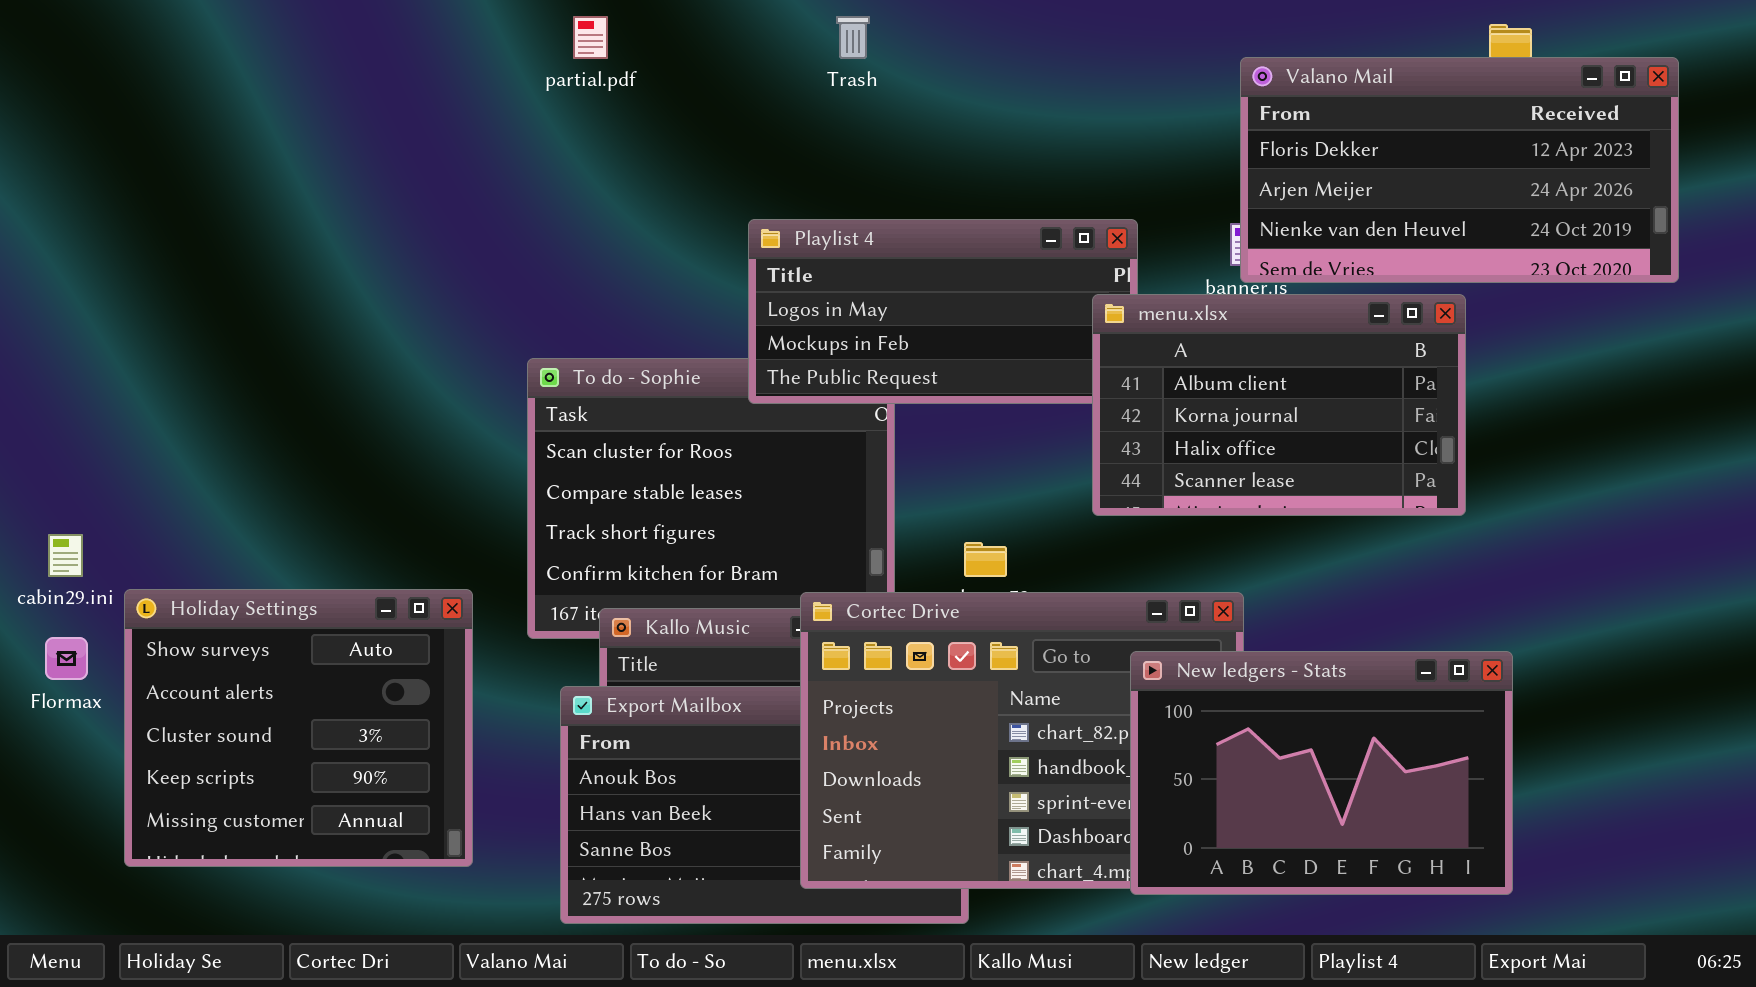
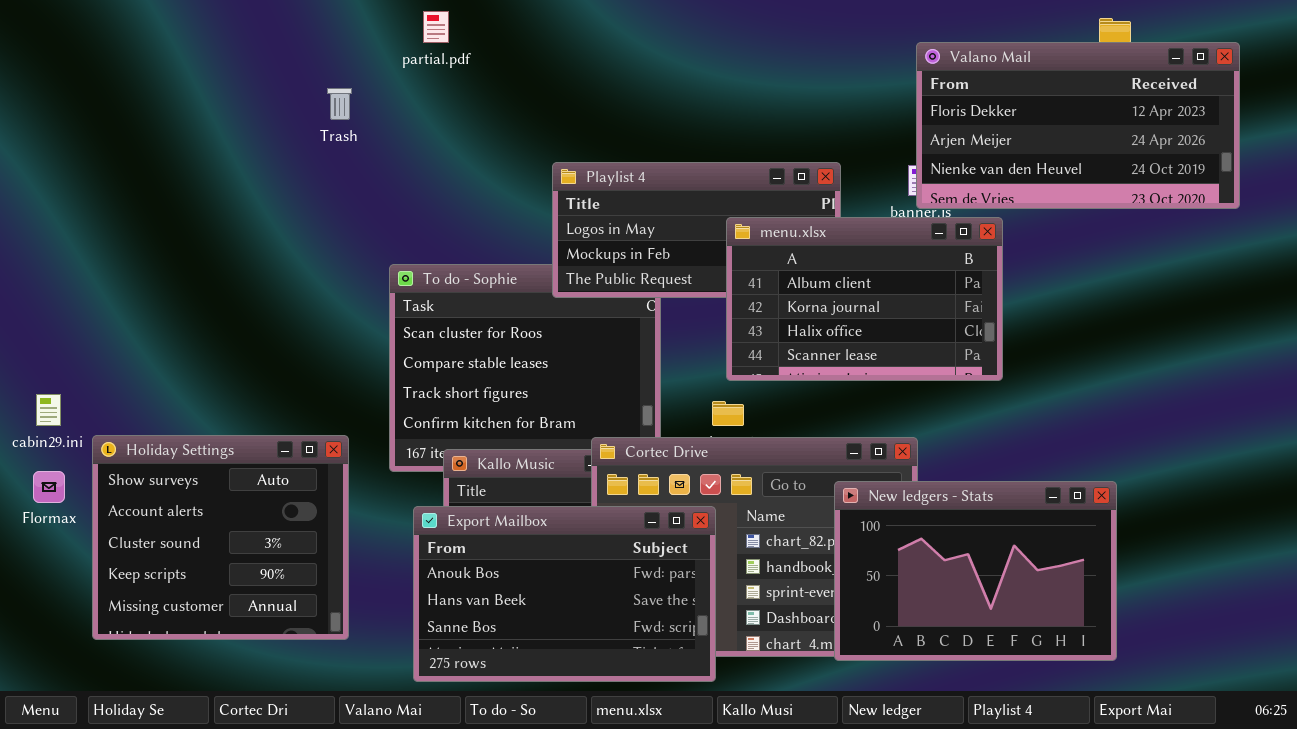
Trash: [836,16,870,59] -> [327,88,352,120], moved
menu.xlsx: [1092,294,1466,516] -> [726,217,1003,381], moved
Export Mailbox: [560,686,969,924] -> [413,506,716,682], raised

